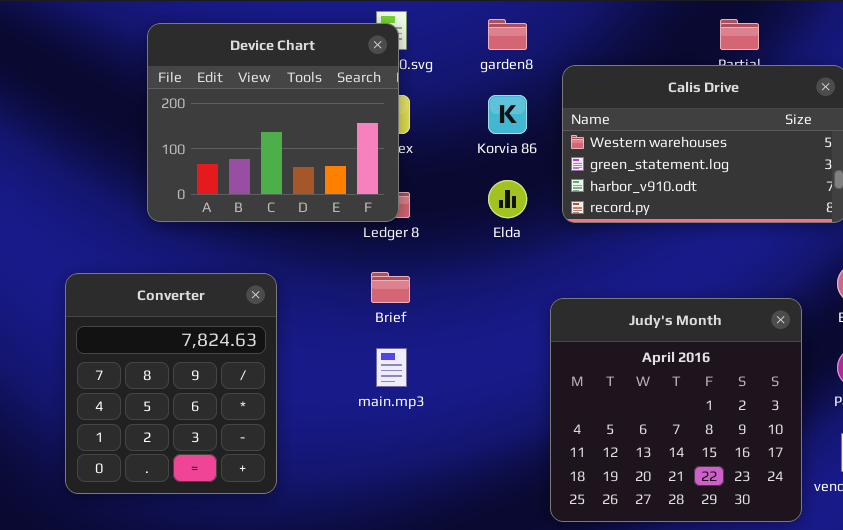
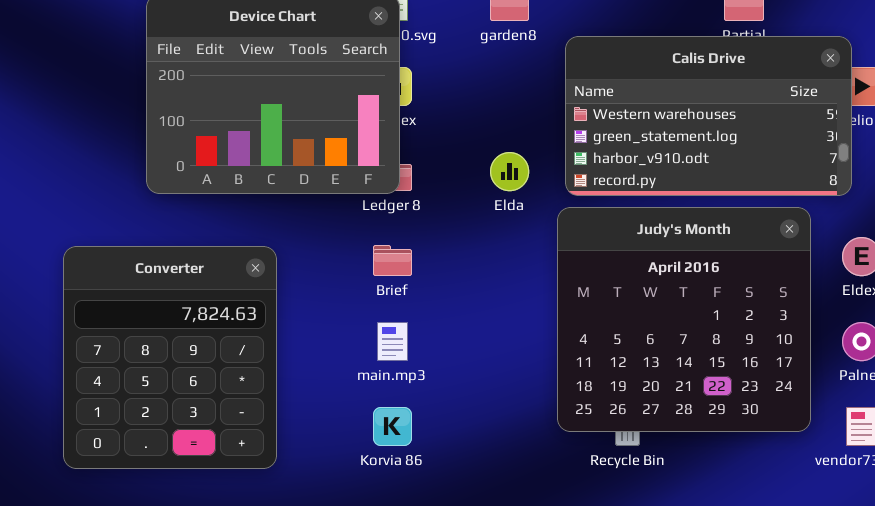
Korvia 86: [488,95,527,134] -> [373,407,412,446], moved
Judy's Month: [550,298,802,522] -> [557,207,811,432], moved

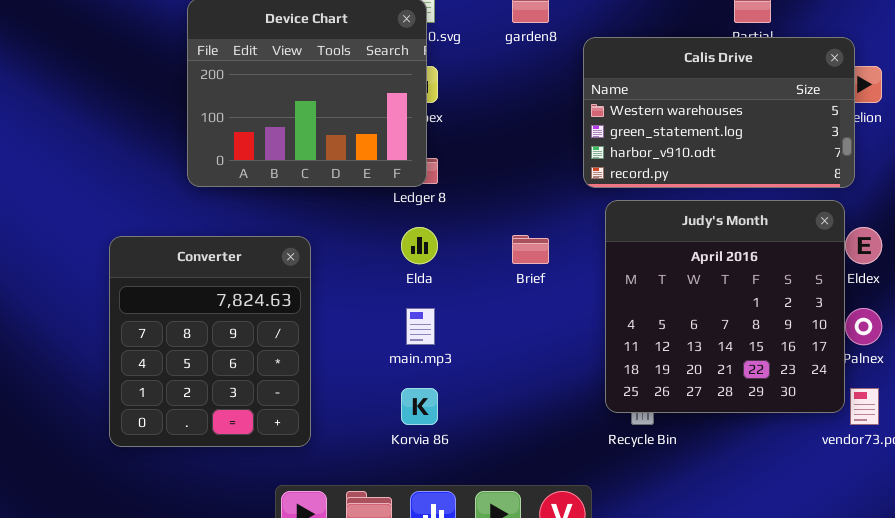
Elda: [490,152,529,191] -> [401,227,438,264], moved
Judy's Month: [557,207,811,432] -> [605,200,845,413], moved
Brief: [373,245,412,276] -> [512,235,549,264], moved

